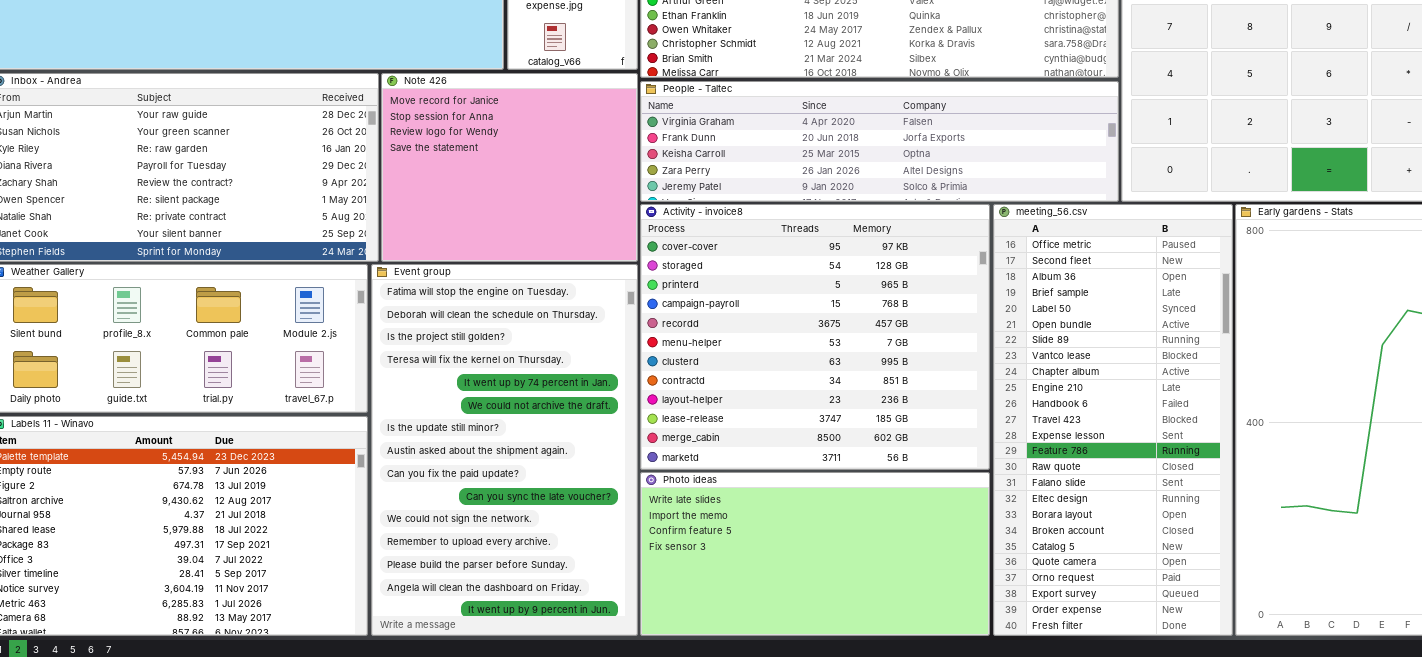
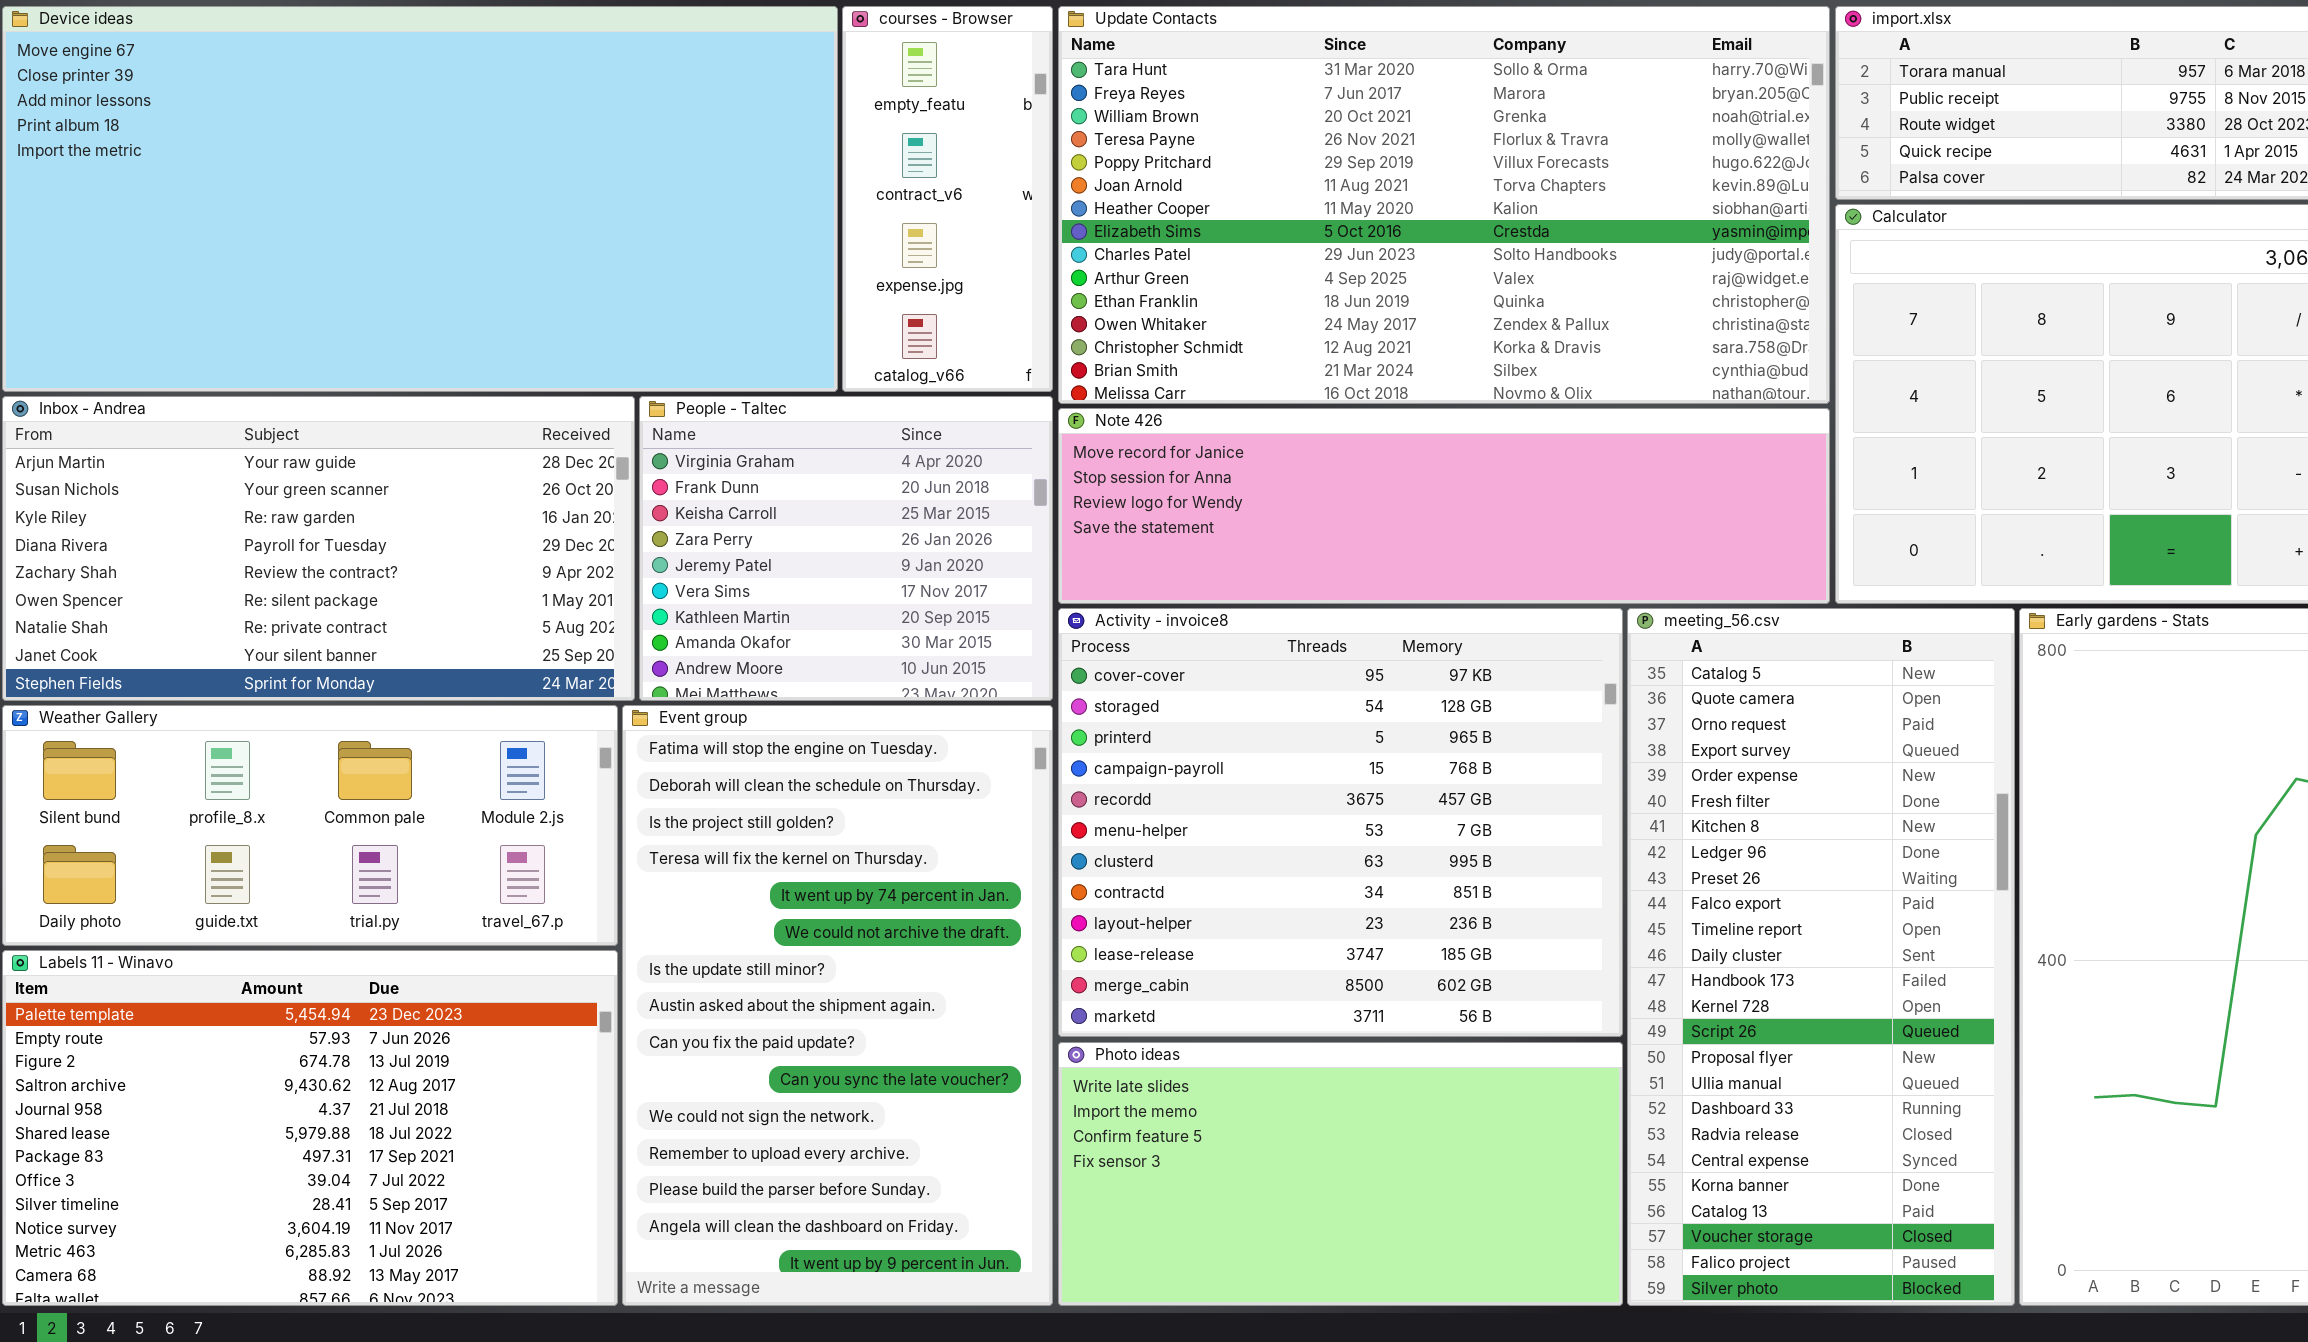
Note 426: [381,73,638,262] -> [1058,408,1830,604], moved, resized
People - Taltec: [640,81,1119,202] -> [639,396,1053,701], moved, resized
meeting_56.csv: [993,204,1233,636] -> [1627,608,2015,1306], scrolled down 19 rows

